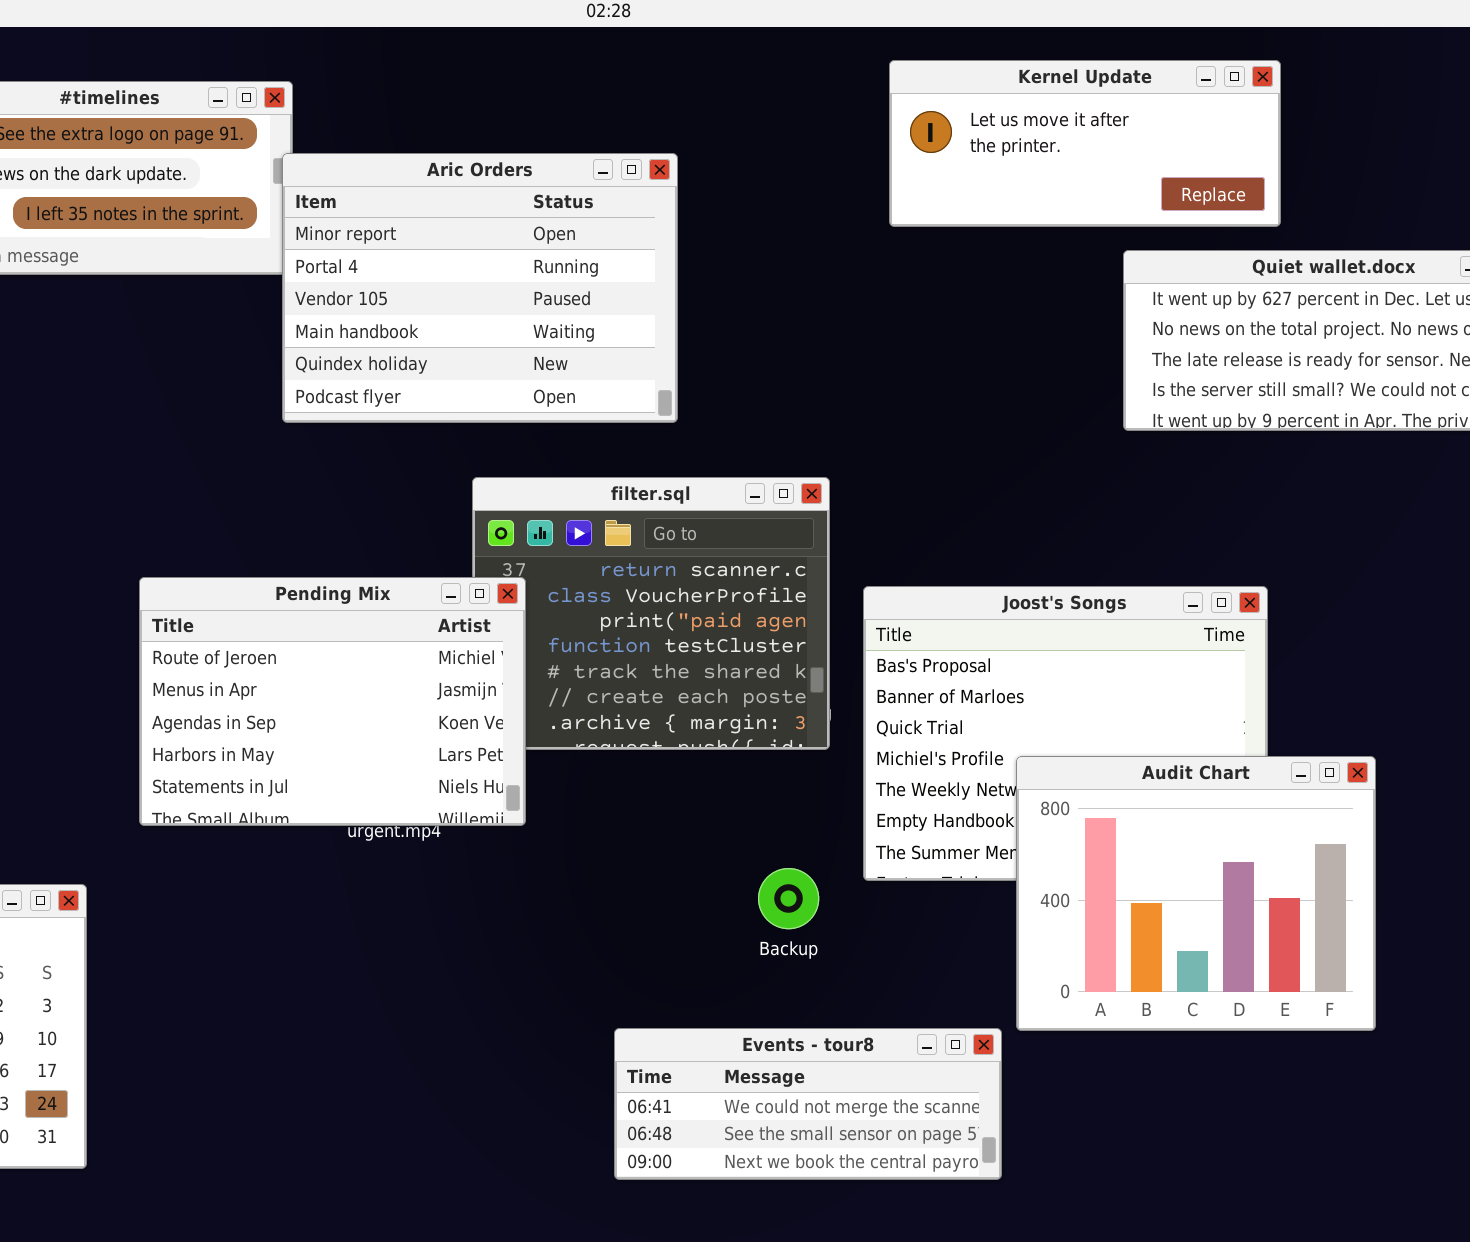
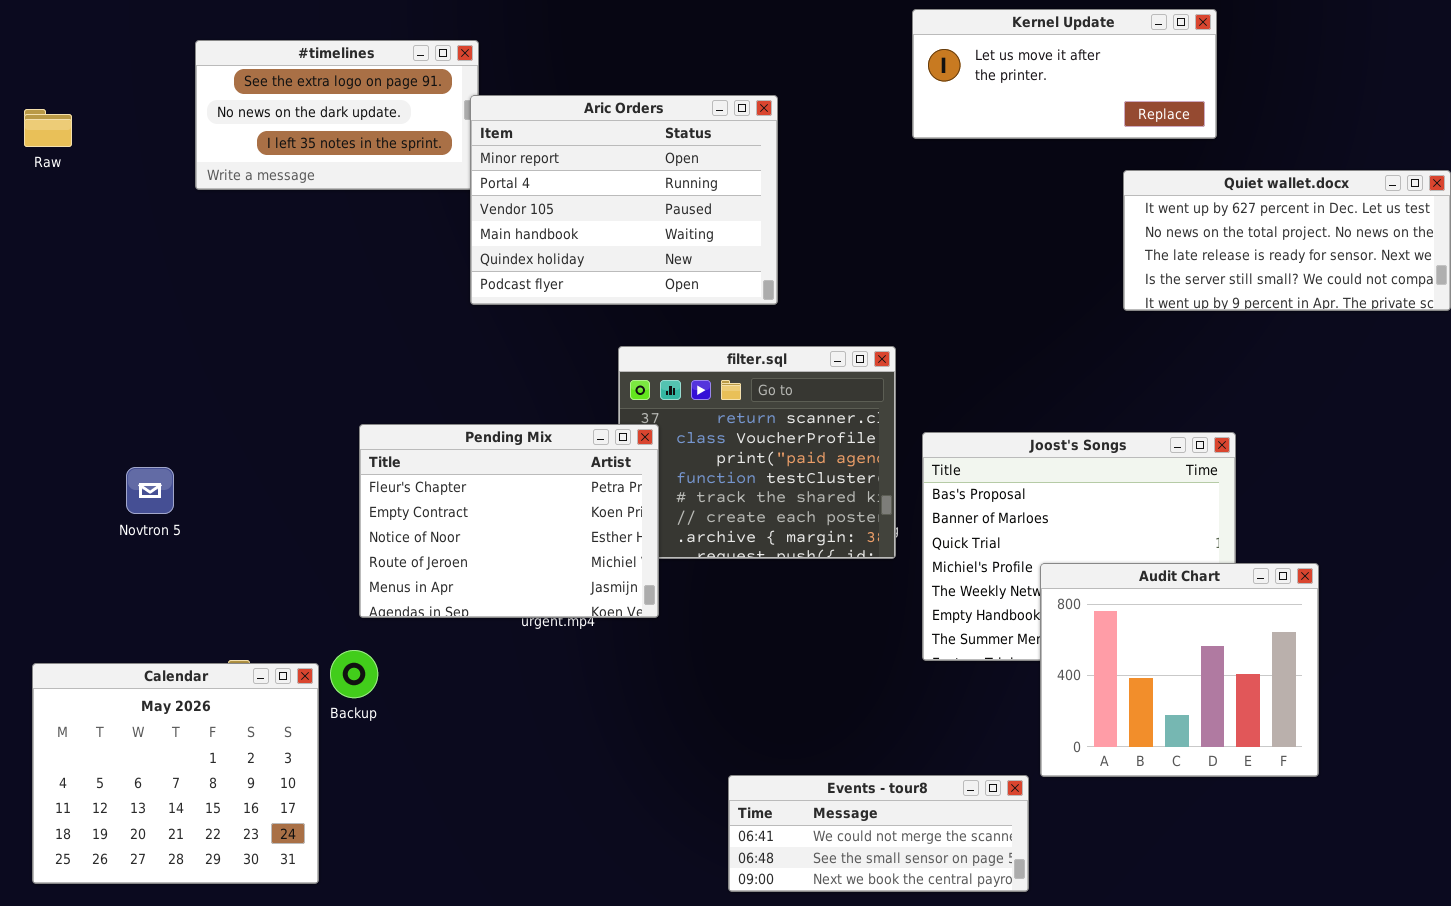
Kernel Update: [889,60,1281,227] -> [912,9,1217,139], moved
Pending Mix: [139,577,526,826] -> [359,424,659,618], scrolled up 3 rows
Backup: [758,868,819,929] -> [330,650,378,698], moved

